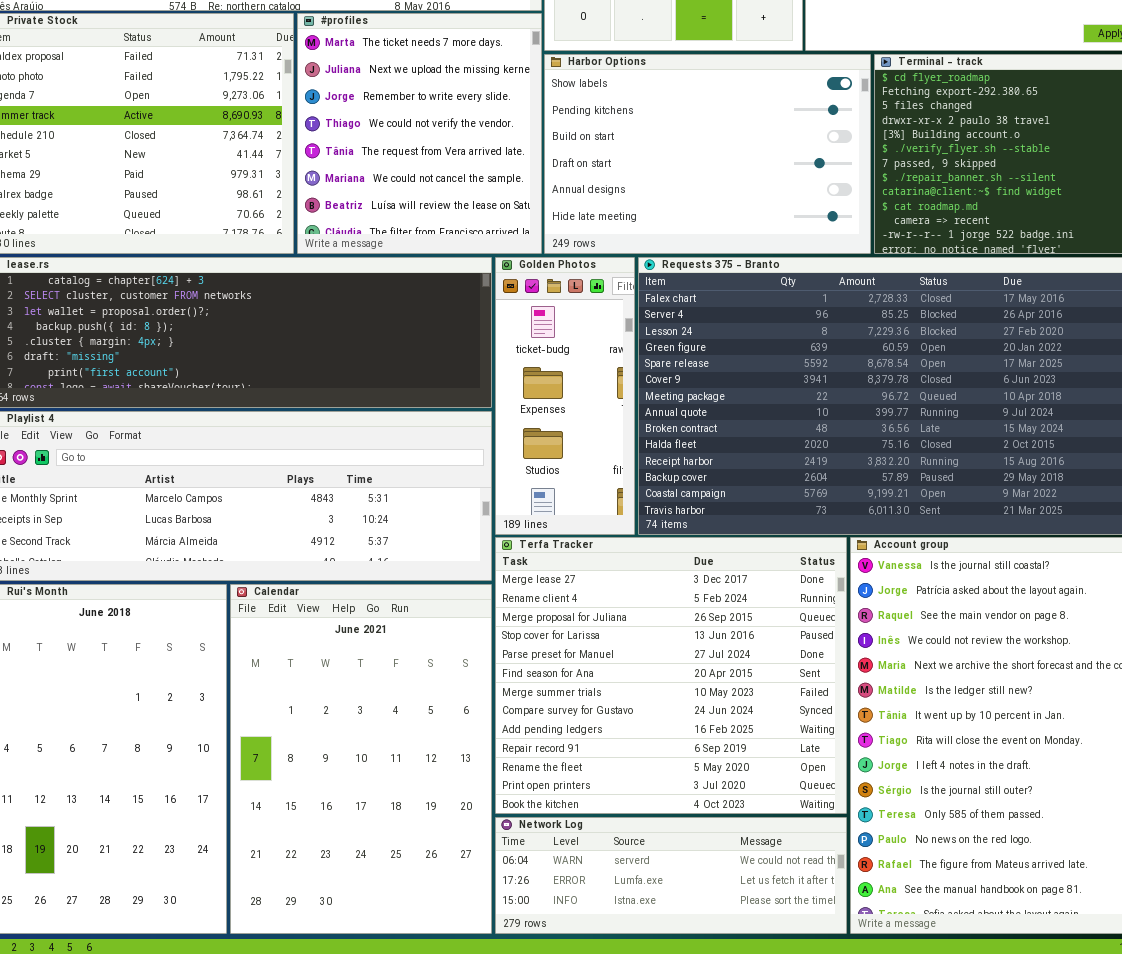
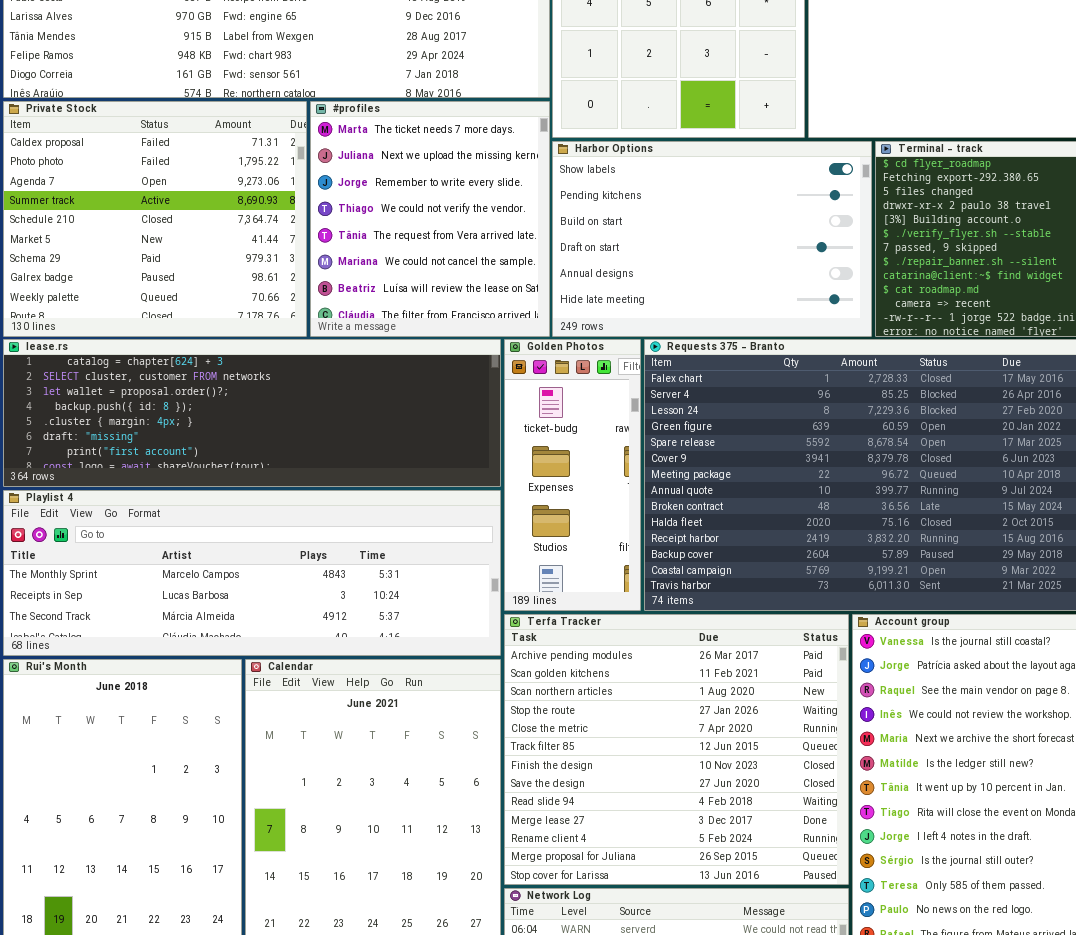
Terfa Tracker: [495,537,847,814] -> [504,614,849,885], scrolled up 9 rows

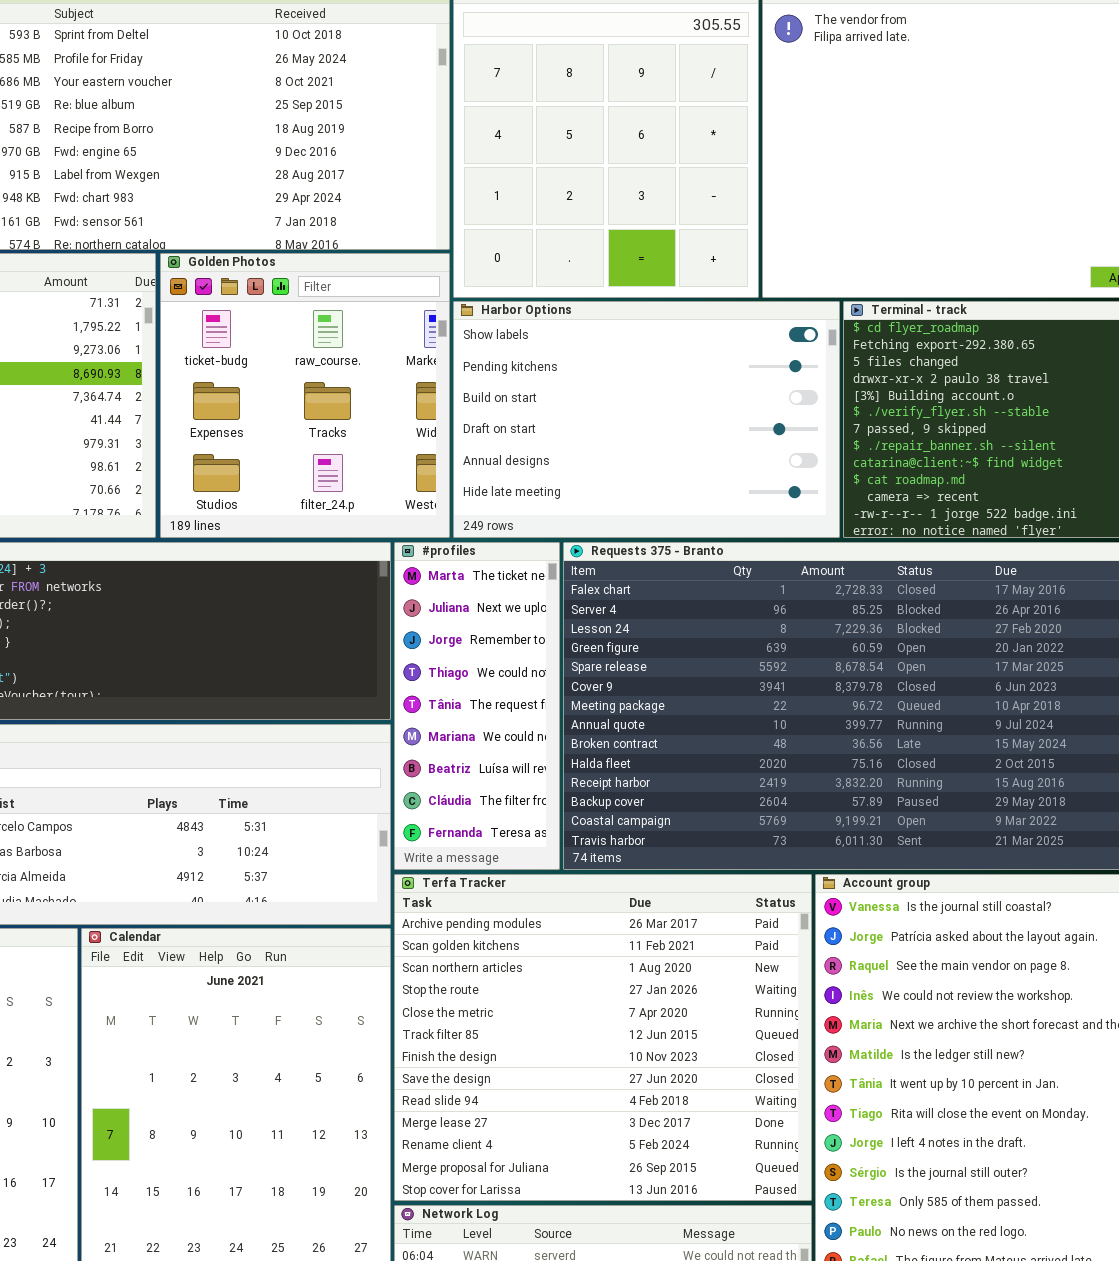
#profiles: [310,101,550,337] -> [394,542,560,870], moved, resized
Golden Photos: [504,339,641,611] -> [160,253,450,538], moved, resized

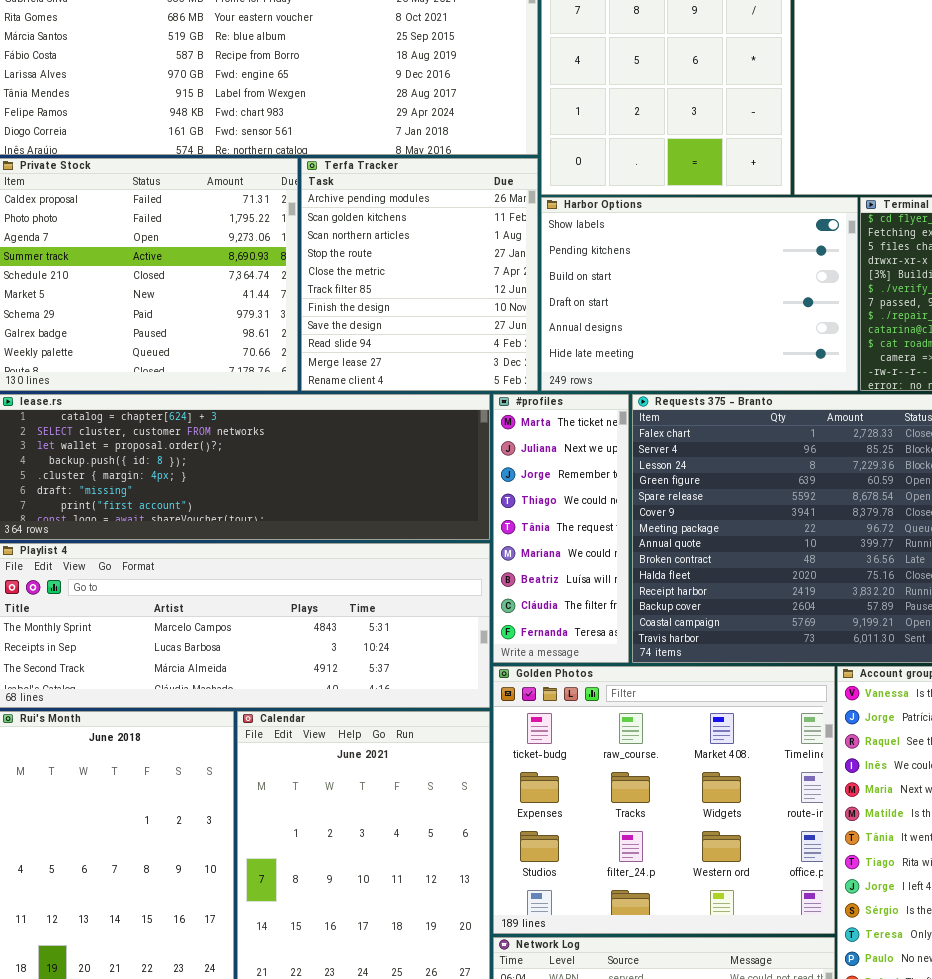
Golden Photos: [160,253,450,538] -> [493,666,835,934], moved, resized
Terfa Tracker: [394,874,812,1201] -> [301,158,538,391], moved, resized

